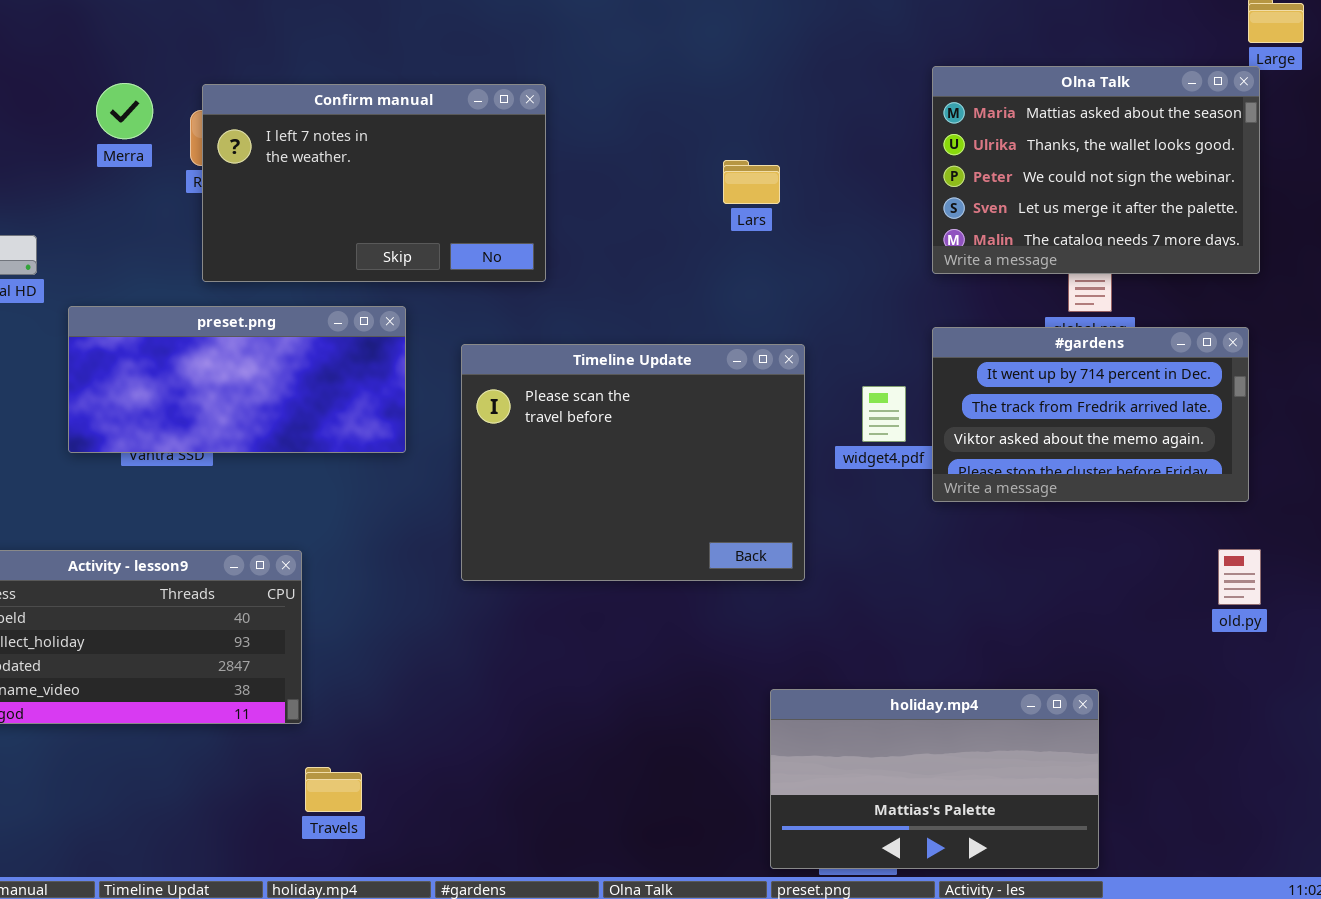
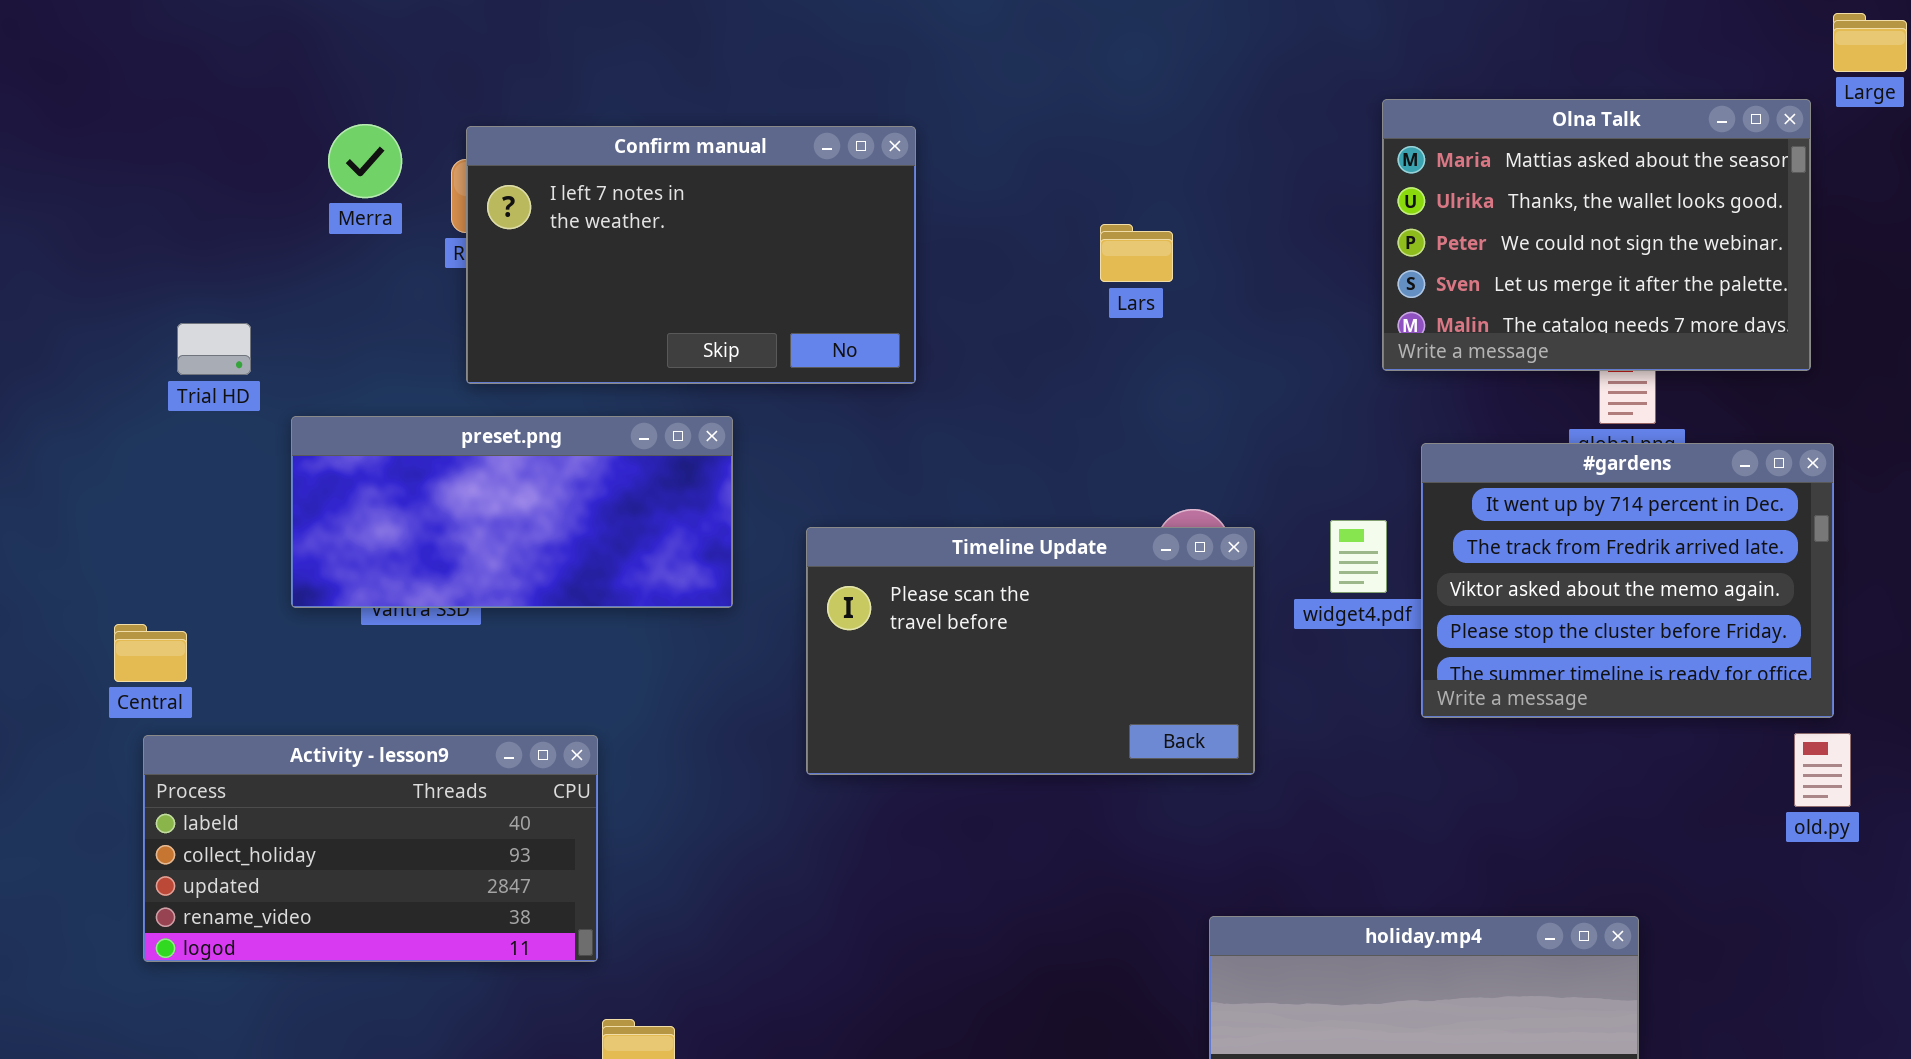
Olna Talk: [932,66,1260,274] -> [1382,99,1811,371], moved
Lars: [723,160,780,204] -> [1100,224,1173,282], moved
#gardens: [932,327,1249,502] -> [1421,443,1834,718], resized
Timeline Update: [461,344,805,581] -> [806,527,1255,775], resized

